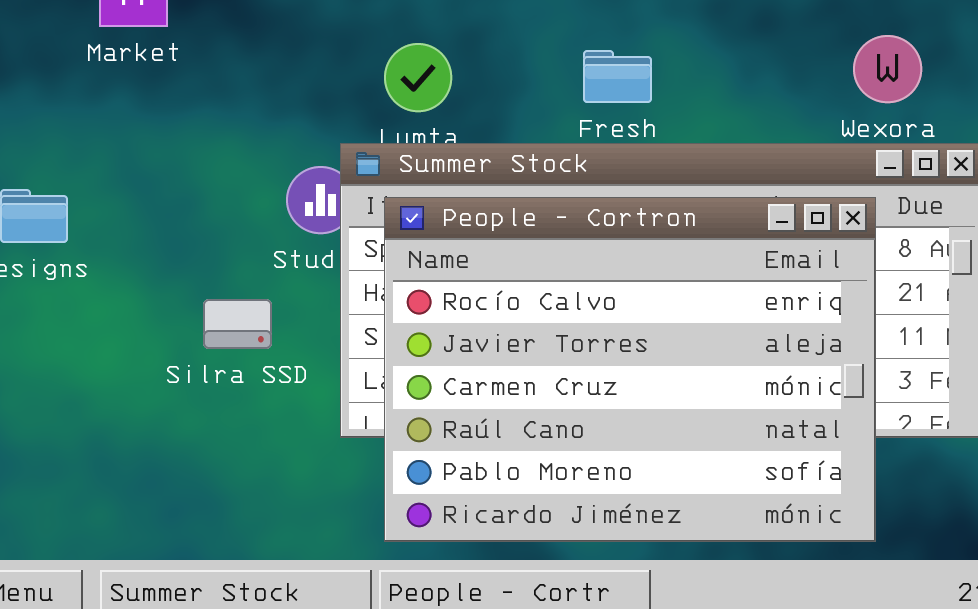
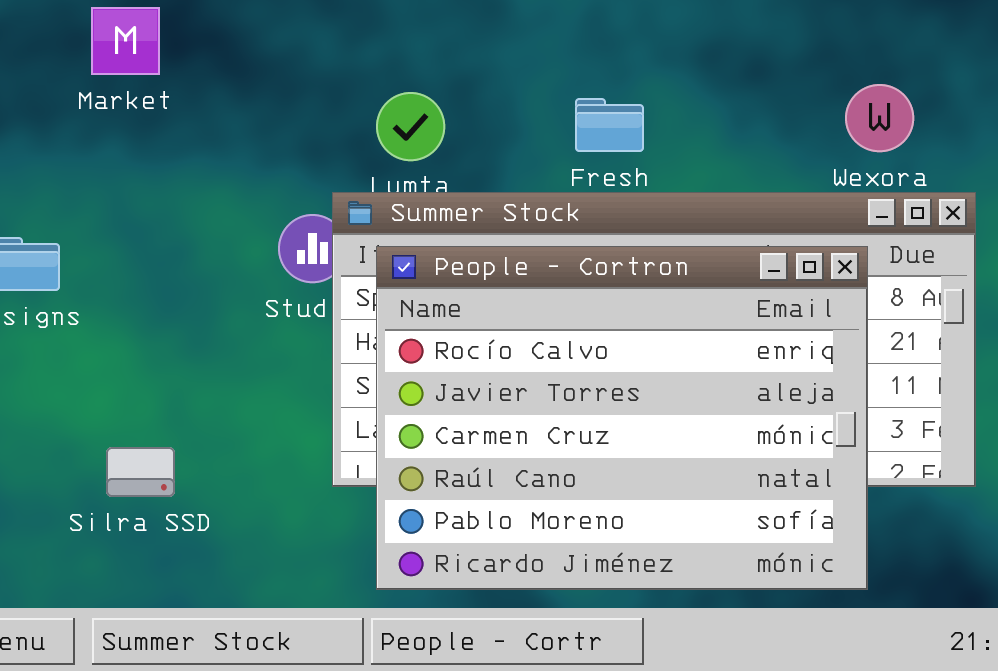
Silra SSD: [203,299,272,349] -> [106,447,175,497], moved

